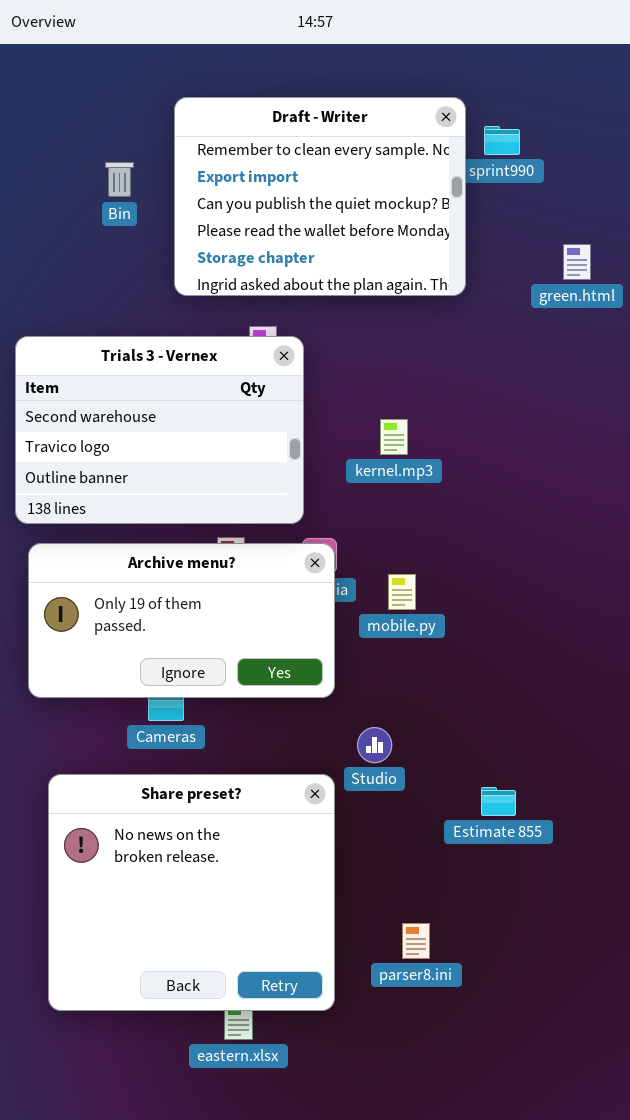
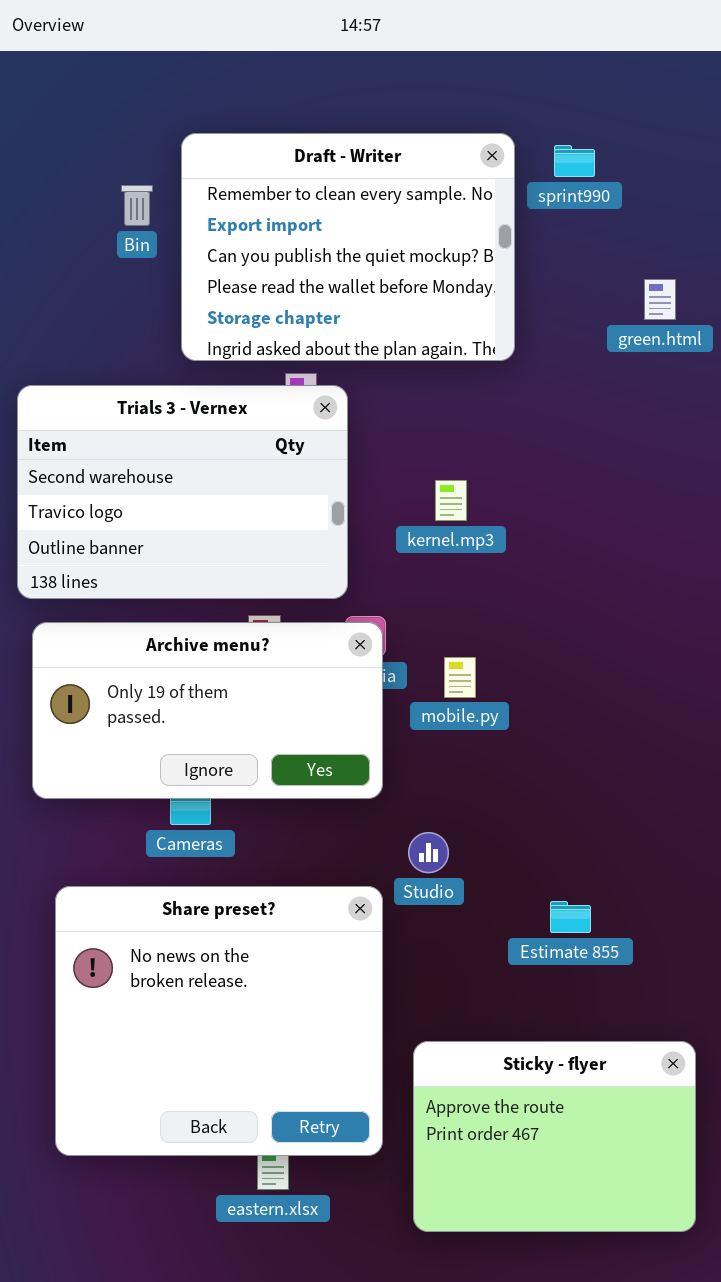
Draft - Writer: [174,97,466,296] -> [181,133,515,361], moved
Sticky - flyer: none -> [413,1041,696,1232], opened

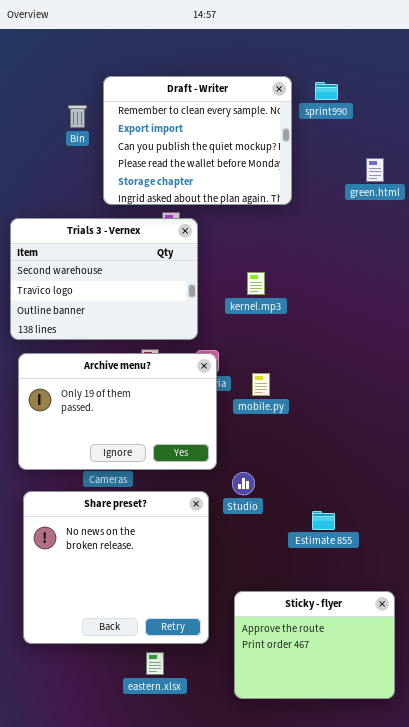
Archive menu?: [32,622,383,799] -> [18,353,217,470], resized
Share preset?: [55,886,383,1156] -> [23,491,209,644], moved

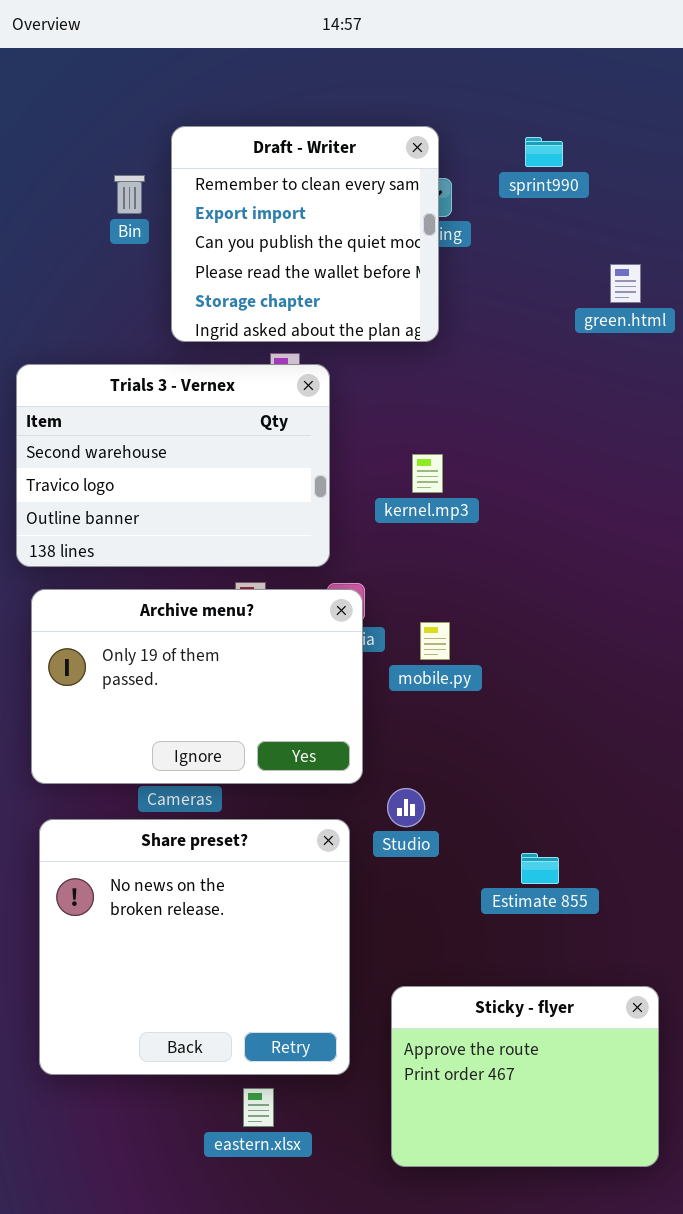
Draft - Writer: [103,76,292,205] -> [171,126,439,342], resized

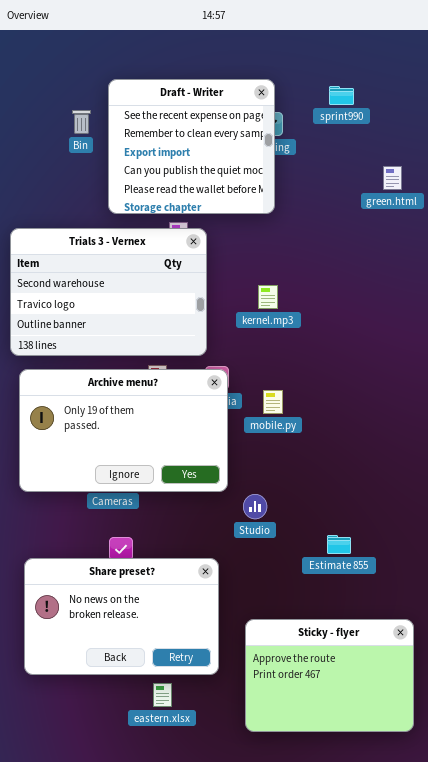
Draft - Writer: [171,126,439,342] -> [108,79,275,214], scrolled up 1 row
Share preset?: [39,819,350,1075] -> [24,558,219,675], resized

